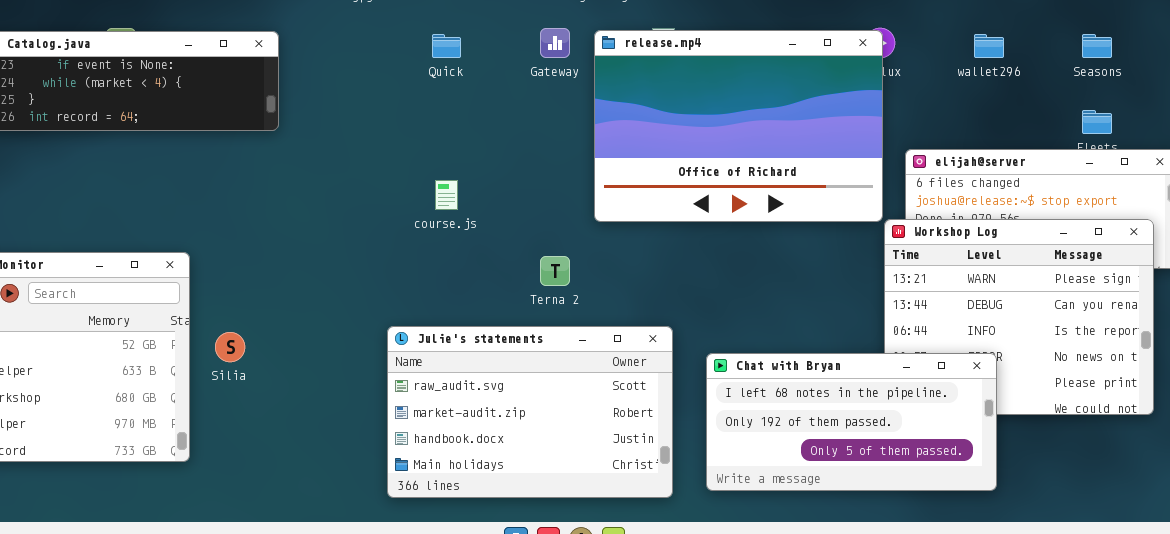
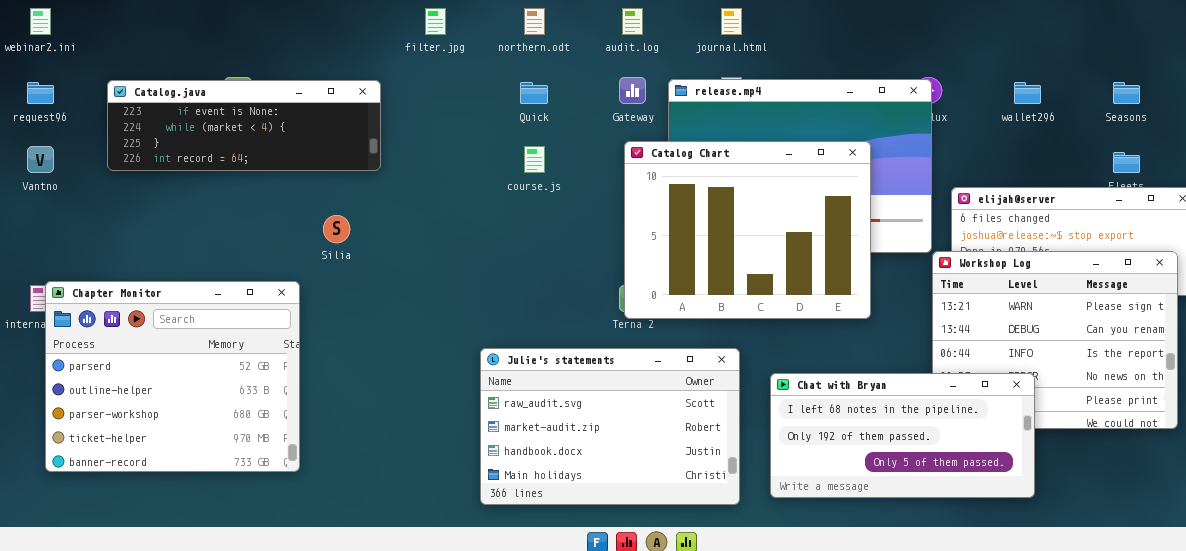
Catalog Chart: none -> [624,141,871,319], opened
course.js: [435,180,458,210] -> [524,146,545,173], moved
Silia: [215,332,245,362] -> [323,215,350,243], moved

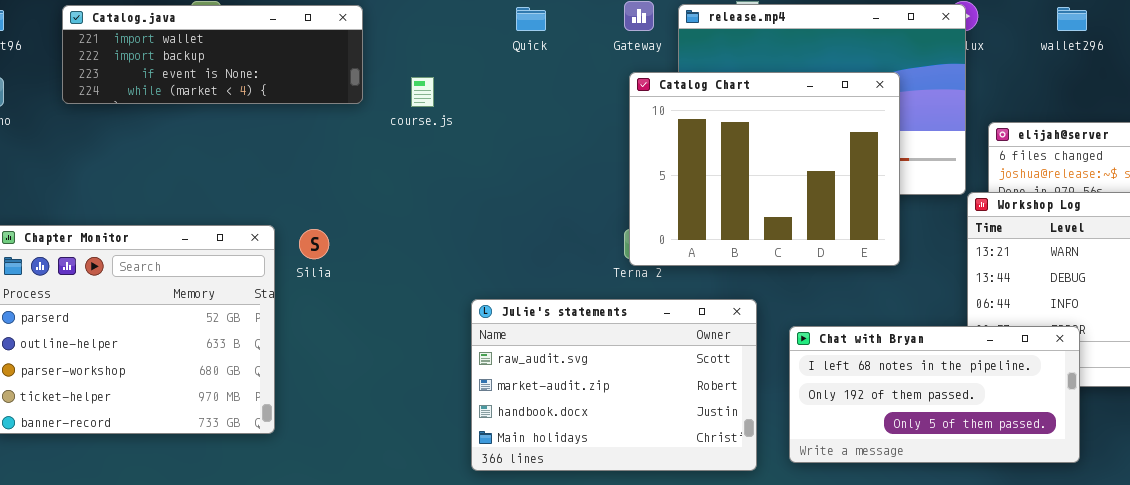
Catalog.java: [107,80,381,171] -> [62,5,363,104], scrolled up 2 rows
course.js: [524,146,545,173] -> [411,77,434,107], moved
Silia: [323,215,350,243] -> [299,229,329,259], moved

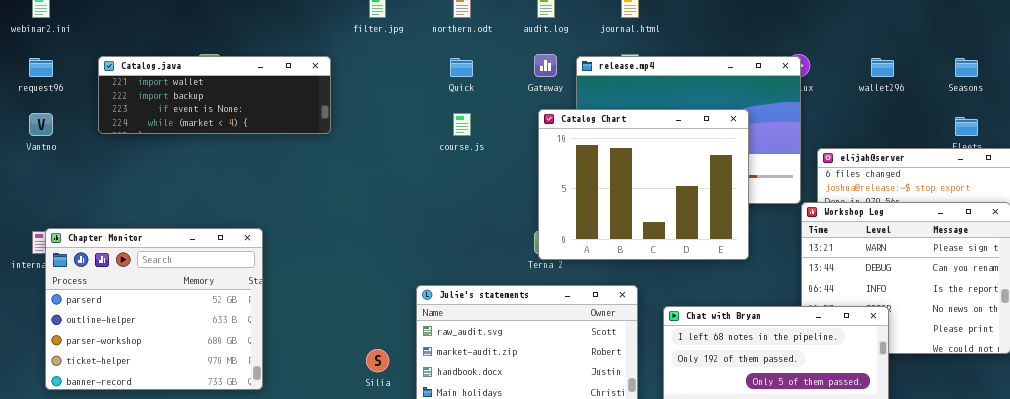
course.js: [411,77,434,107] -> [453,113,471,136], moved
Silia: [299,229,329,259] -> [366,349,389,372], moved

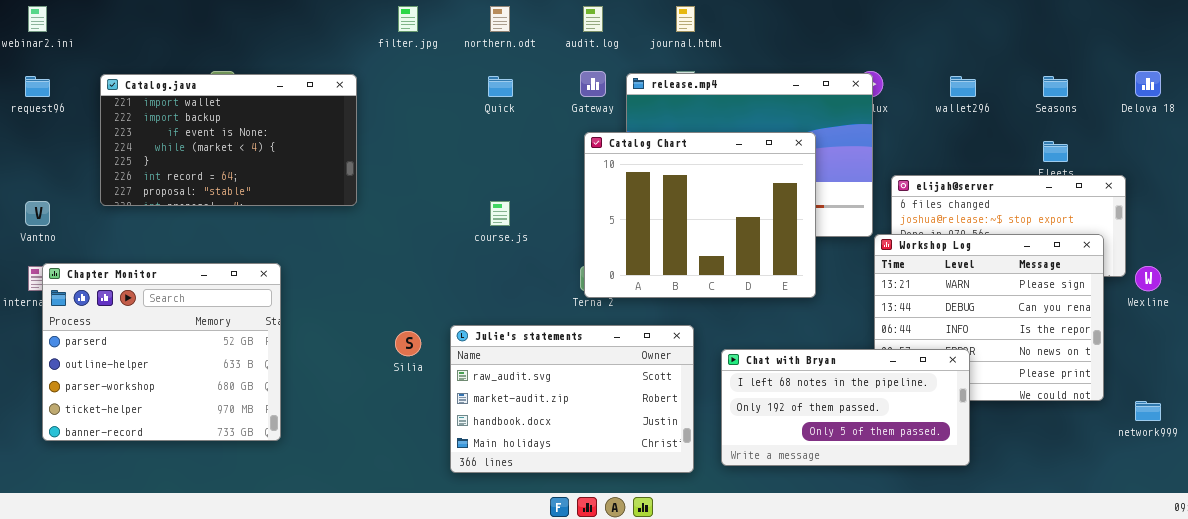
Catalog.java: [98,56,331,134] -> [100,74,357,206], resized
Vantno: [29,113,53,136] -> [25,201,50,226], moved
course.js: [453,113,471,136] -> [490,201,510,226], moved
Silia: [366,349,389,372] -> [395,331,421,356], moved

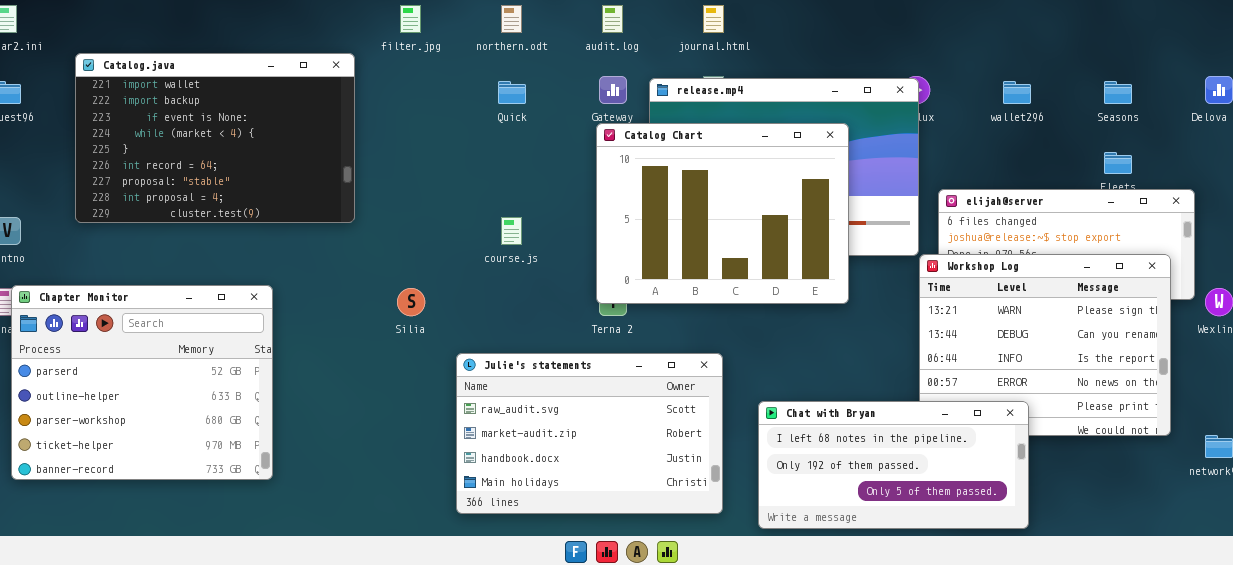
Catalog.java: [100,74,357,206] -> [75,53,355,223], resized
Catalog Chart: [584,132,816,298] -> [596,123,849,304], moved
Silia: [395,331,421,356] -> [397,288,425,316], moved
Chat with Bryan: [721,349,970,466] -> [758,401,1029,529], moved

